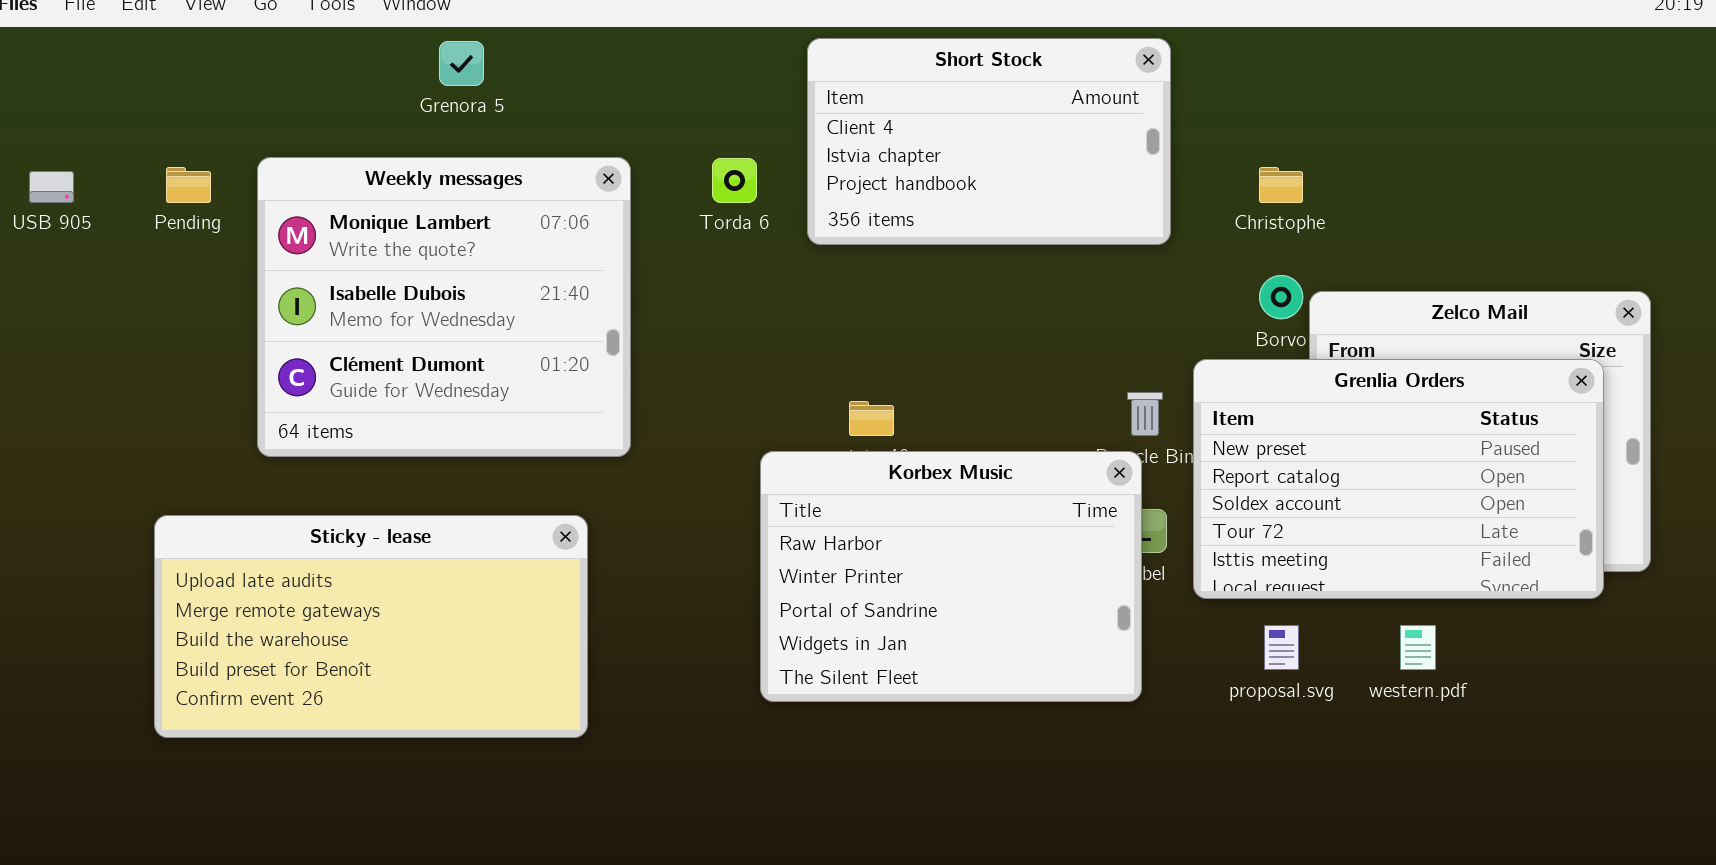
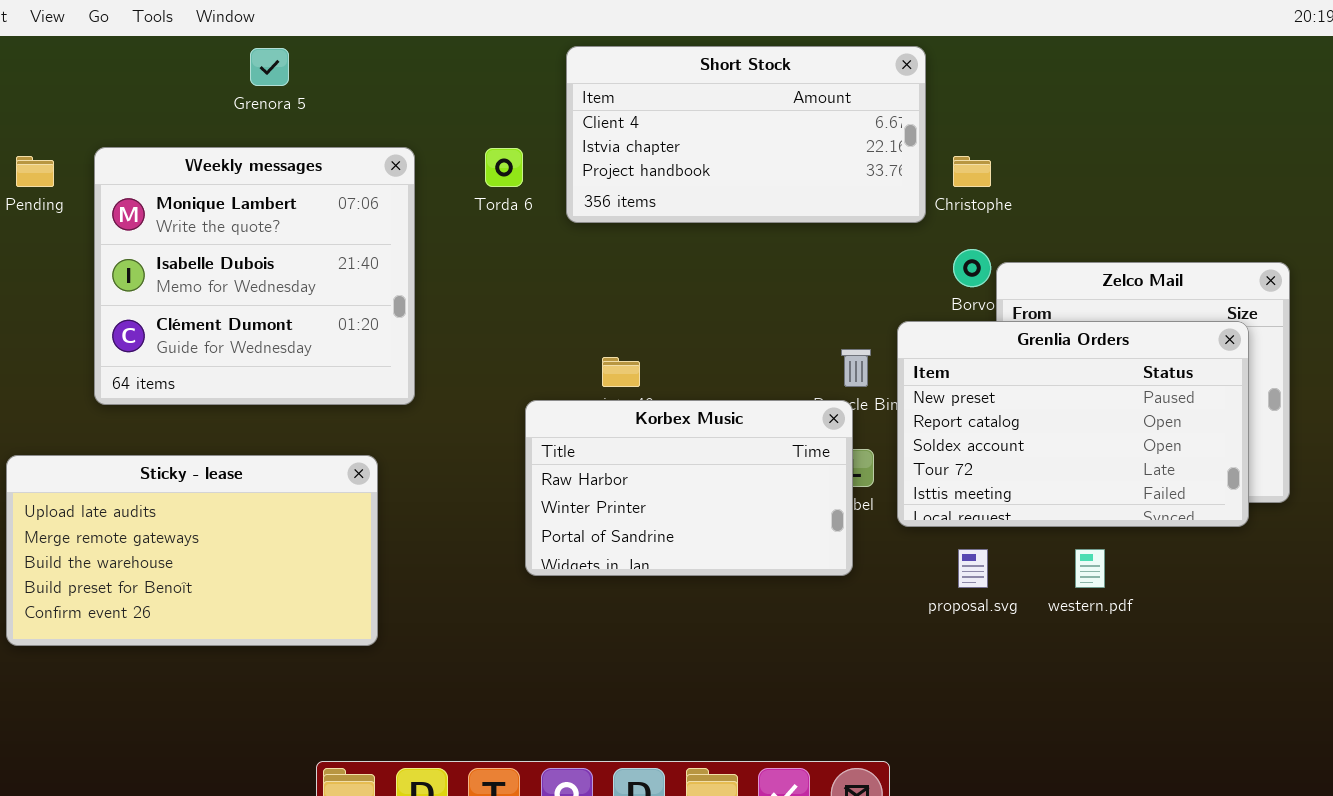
Short Stock: [807,38,1171,245] -> [566,46,926,223], resized
Korbex Music: [760,451,1142,702] -> [525,400,853,576], resized

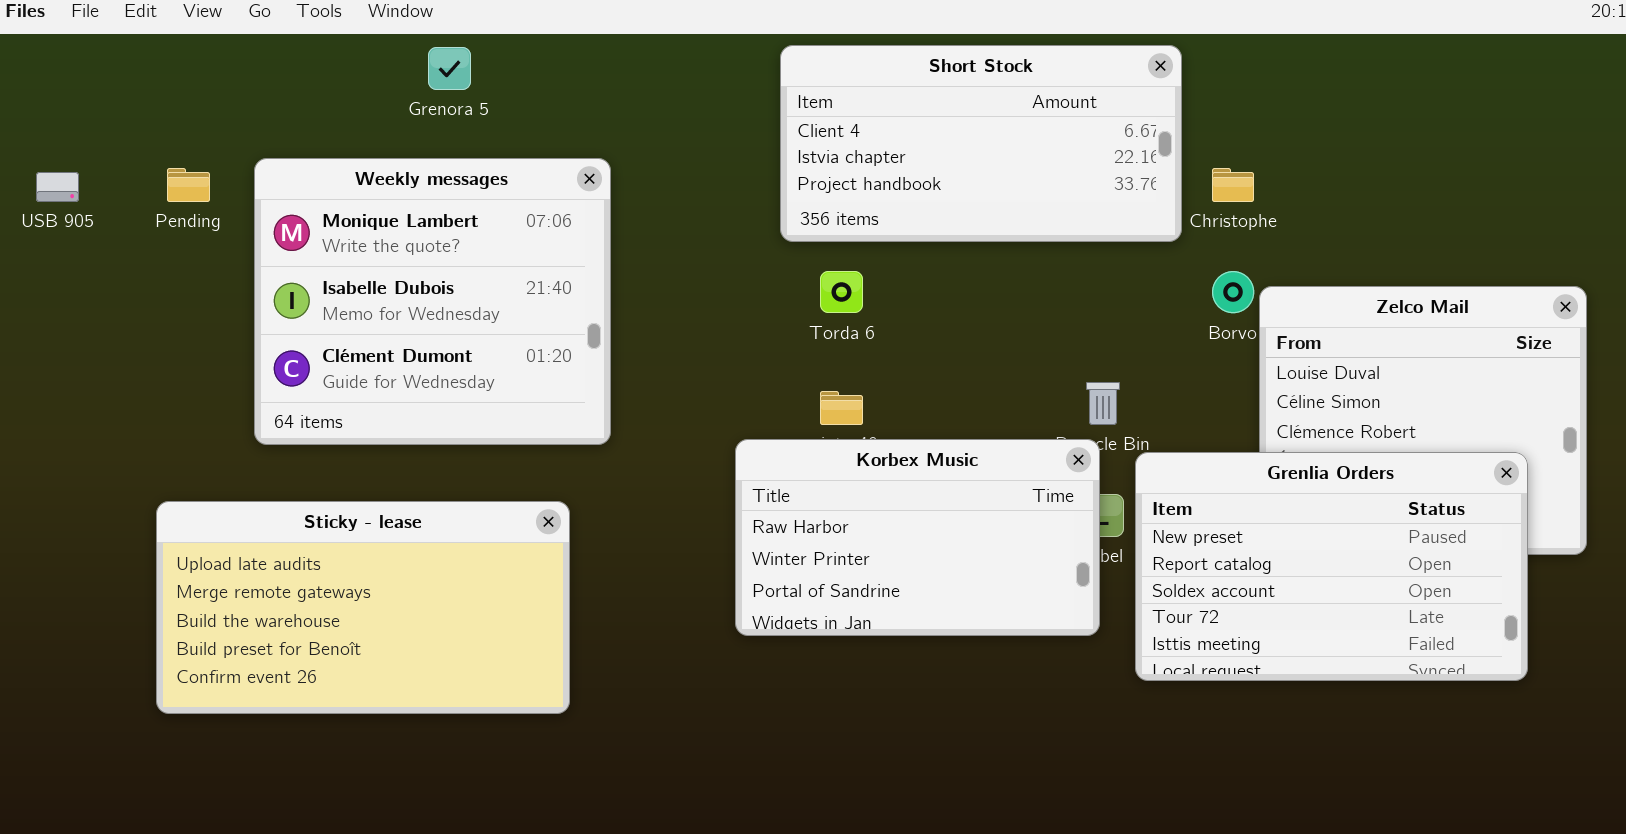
Torda 6: [485,148,523,187] -> [820,271,863,313], moved
Grenlia Orders: [897,321,1249,527] -> [1135,452,1528,681], moved

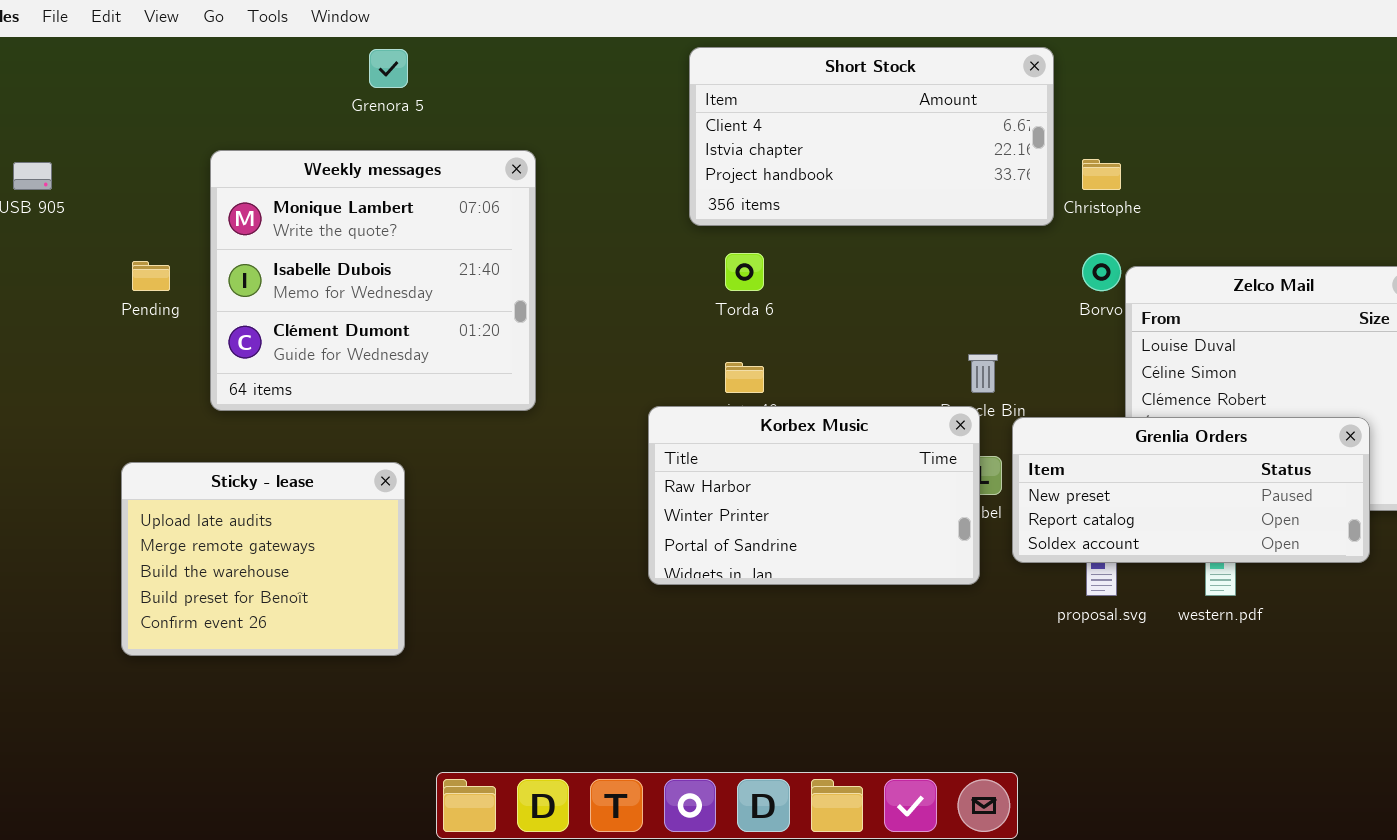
Pending: [167,168,210,202] -> [132,261,170,291], moved
Grenlia Orders: [1135,452,1528,681] -> [1012,417,1370,563], resized
Sticky - lease: [156,501,570,714] -> [121,462,405,656], resized

